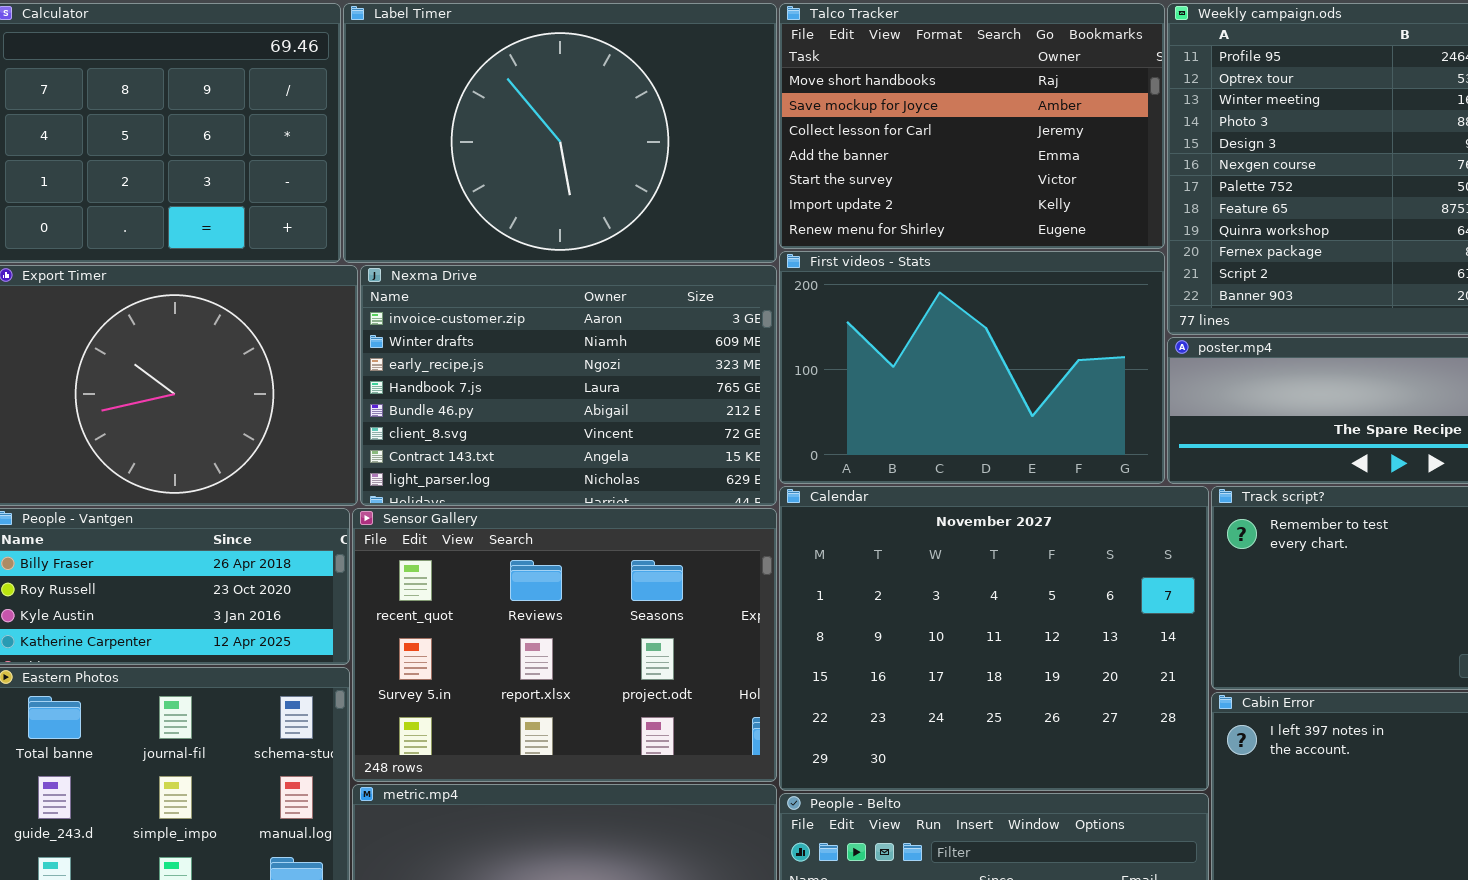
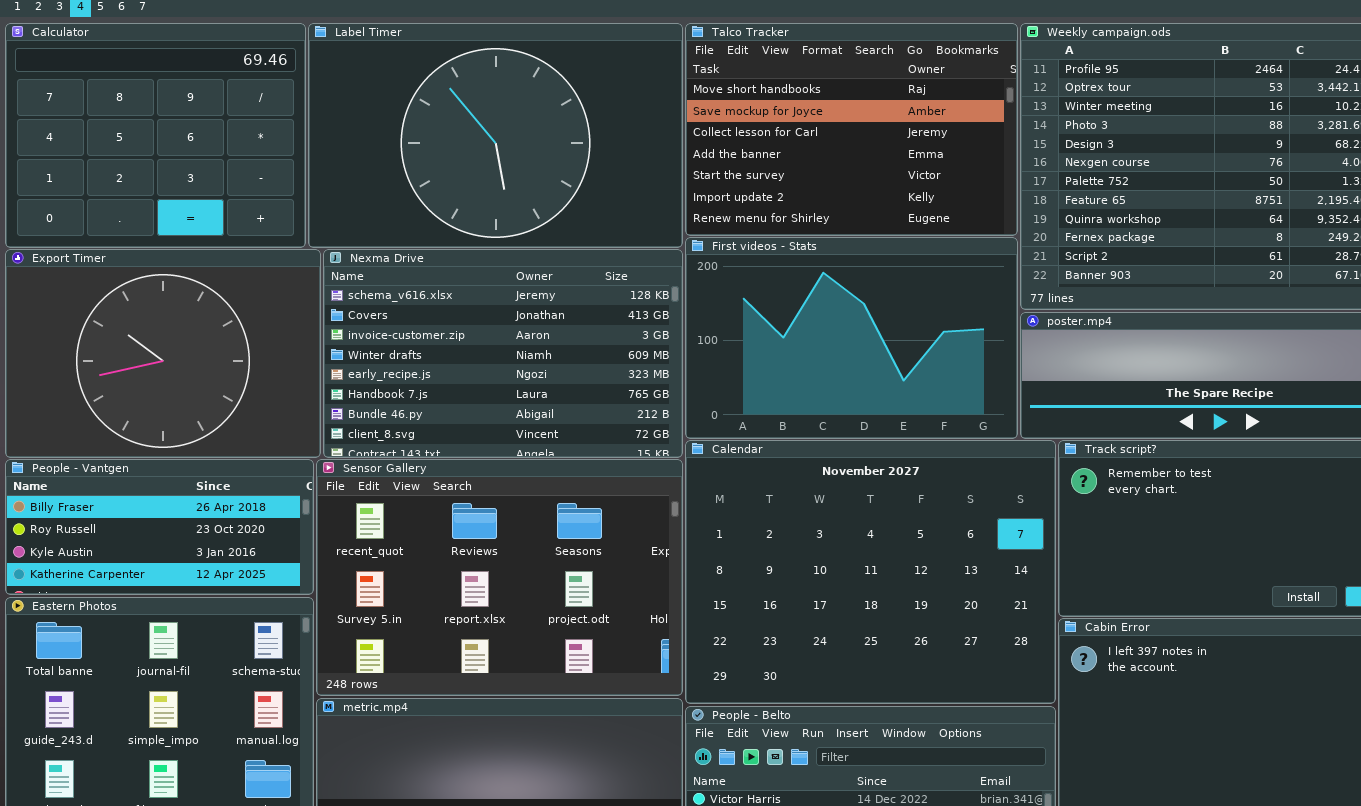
Nexma Drive: [360,265,777,506] -> [323,249,683,458], scrolled up 2 rows

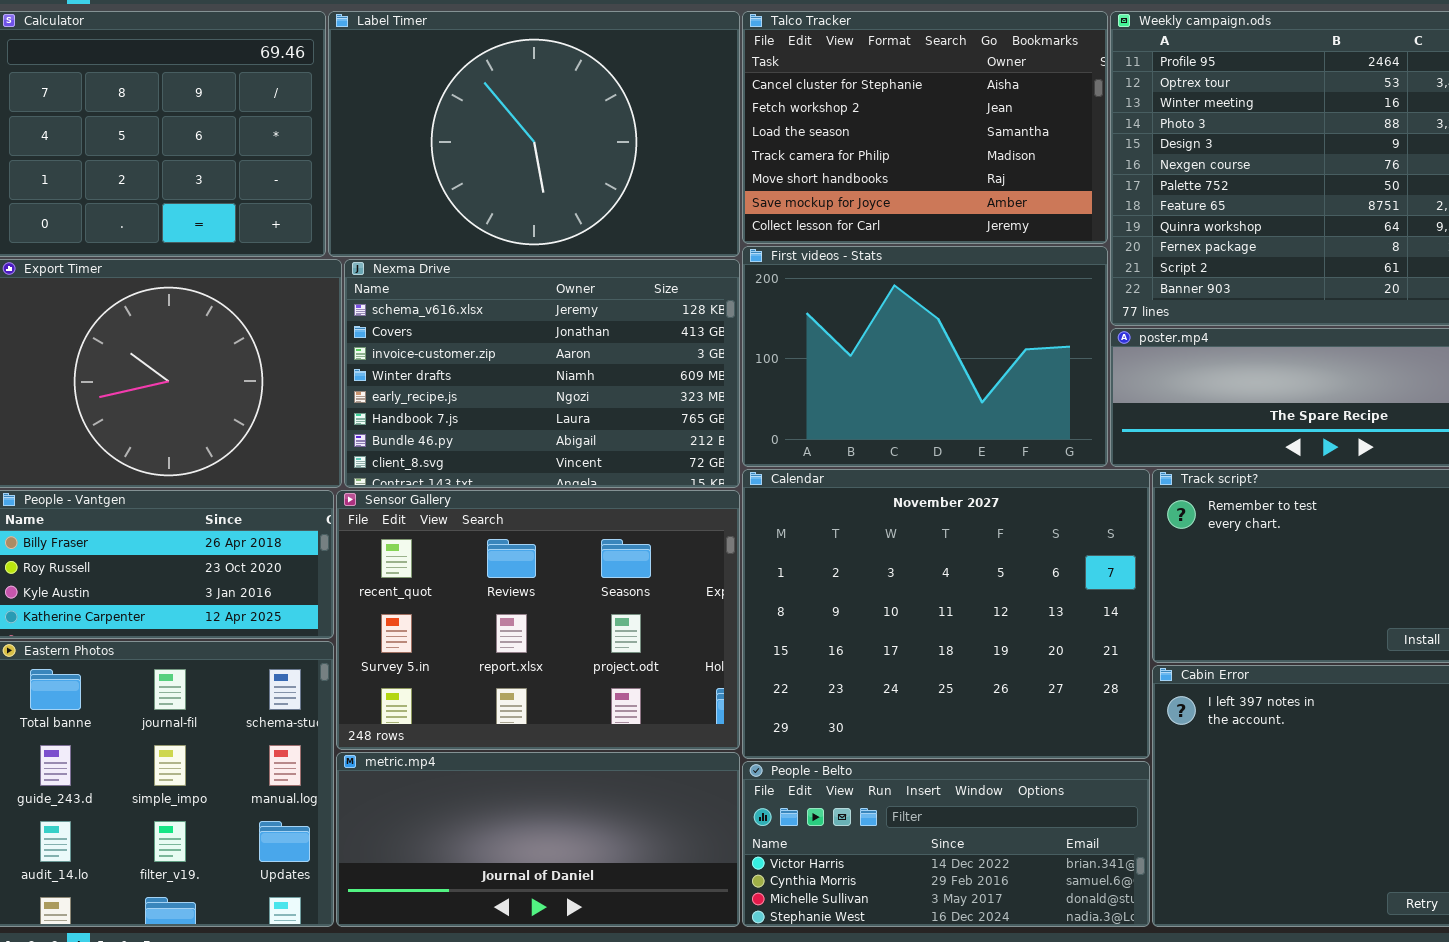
Talco Tracker: [685,23,1018,236] -> [742,11,1108,244], scrolled up 4 rows

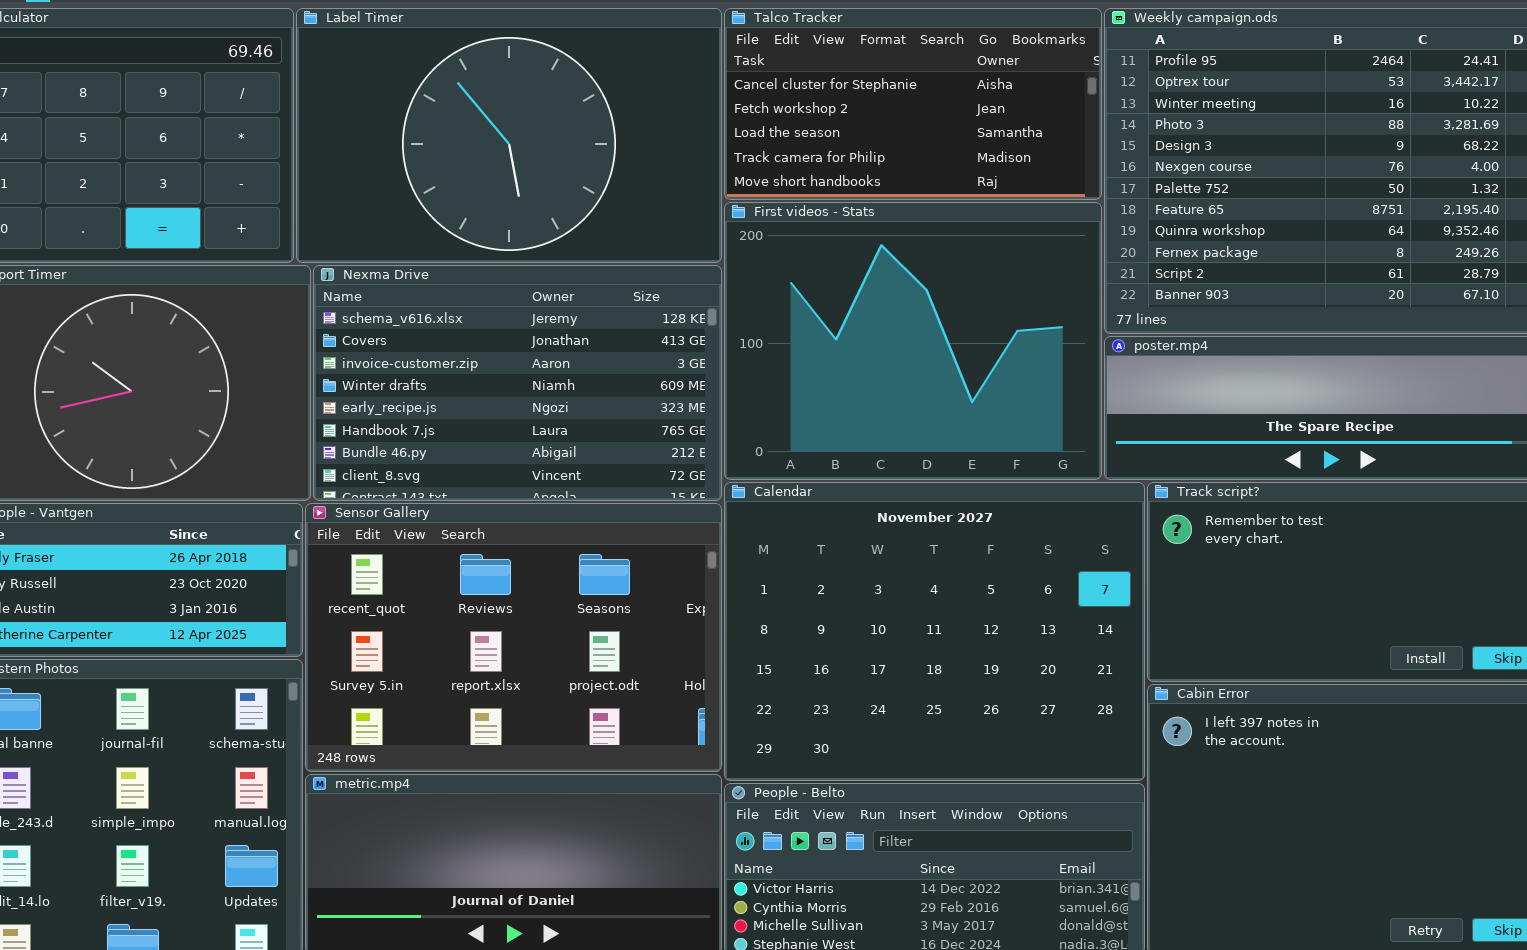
Talco Tracker: [742,11,1108,244] -> [724,8,1102,200], resized
First videos - Stats: [742,246,1108,467] -> [724,202,1102,480], resized

